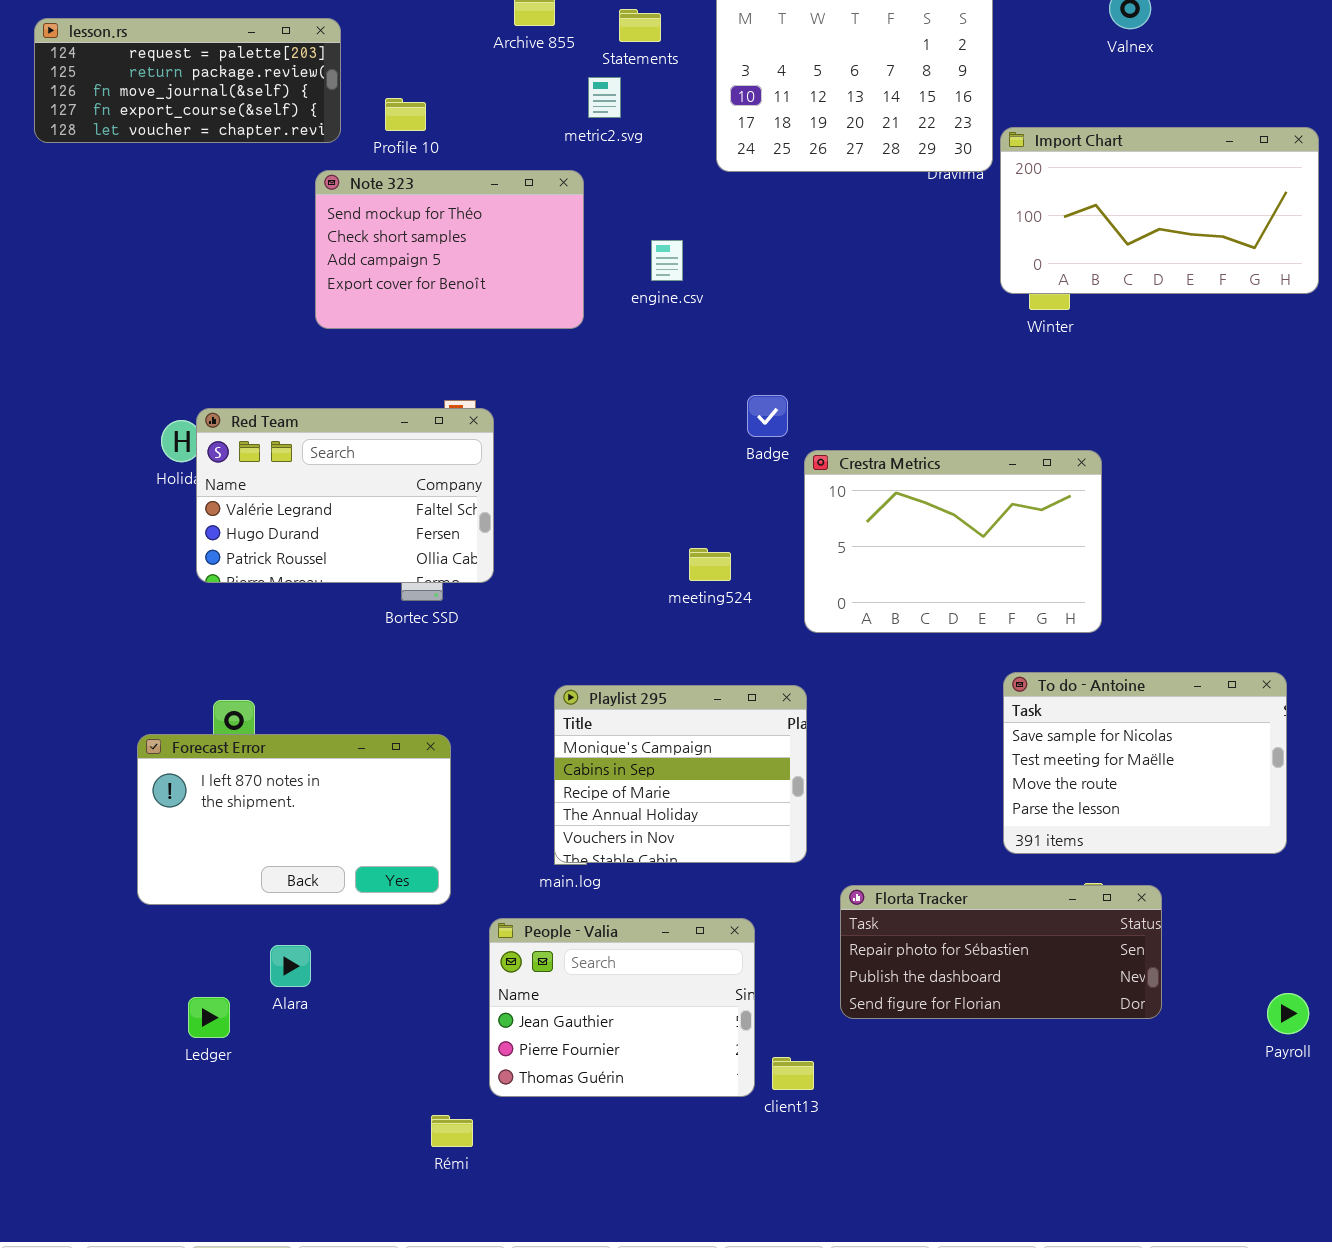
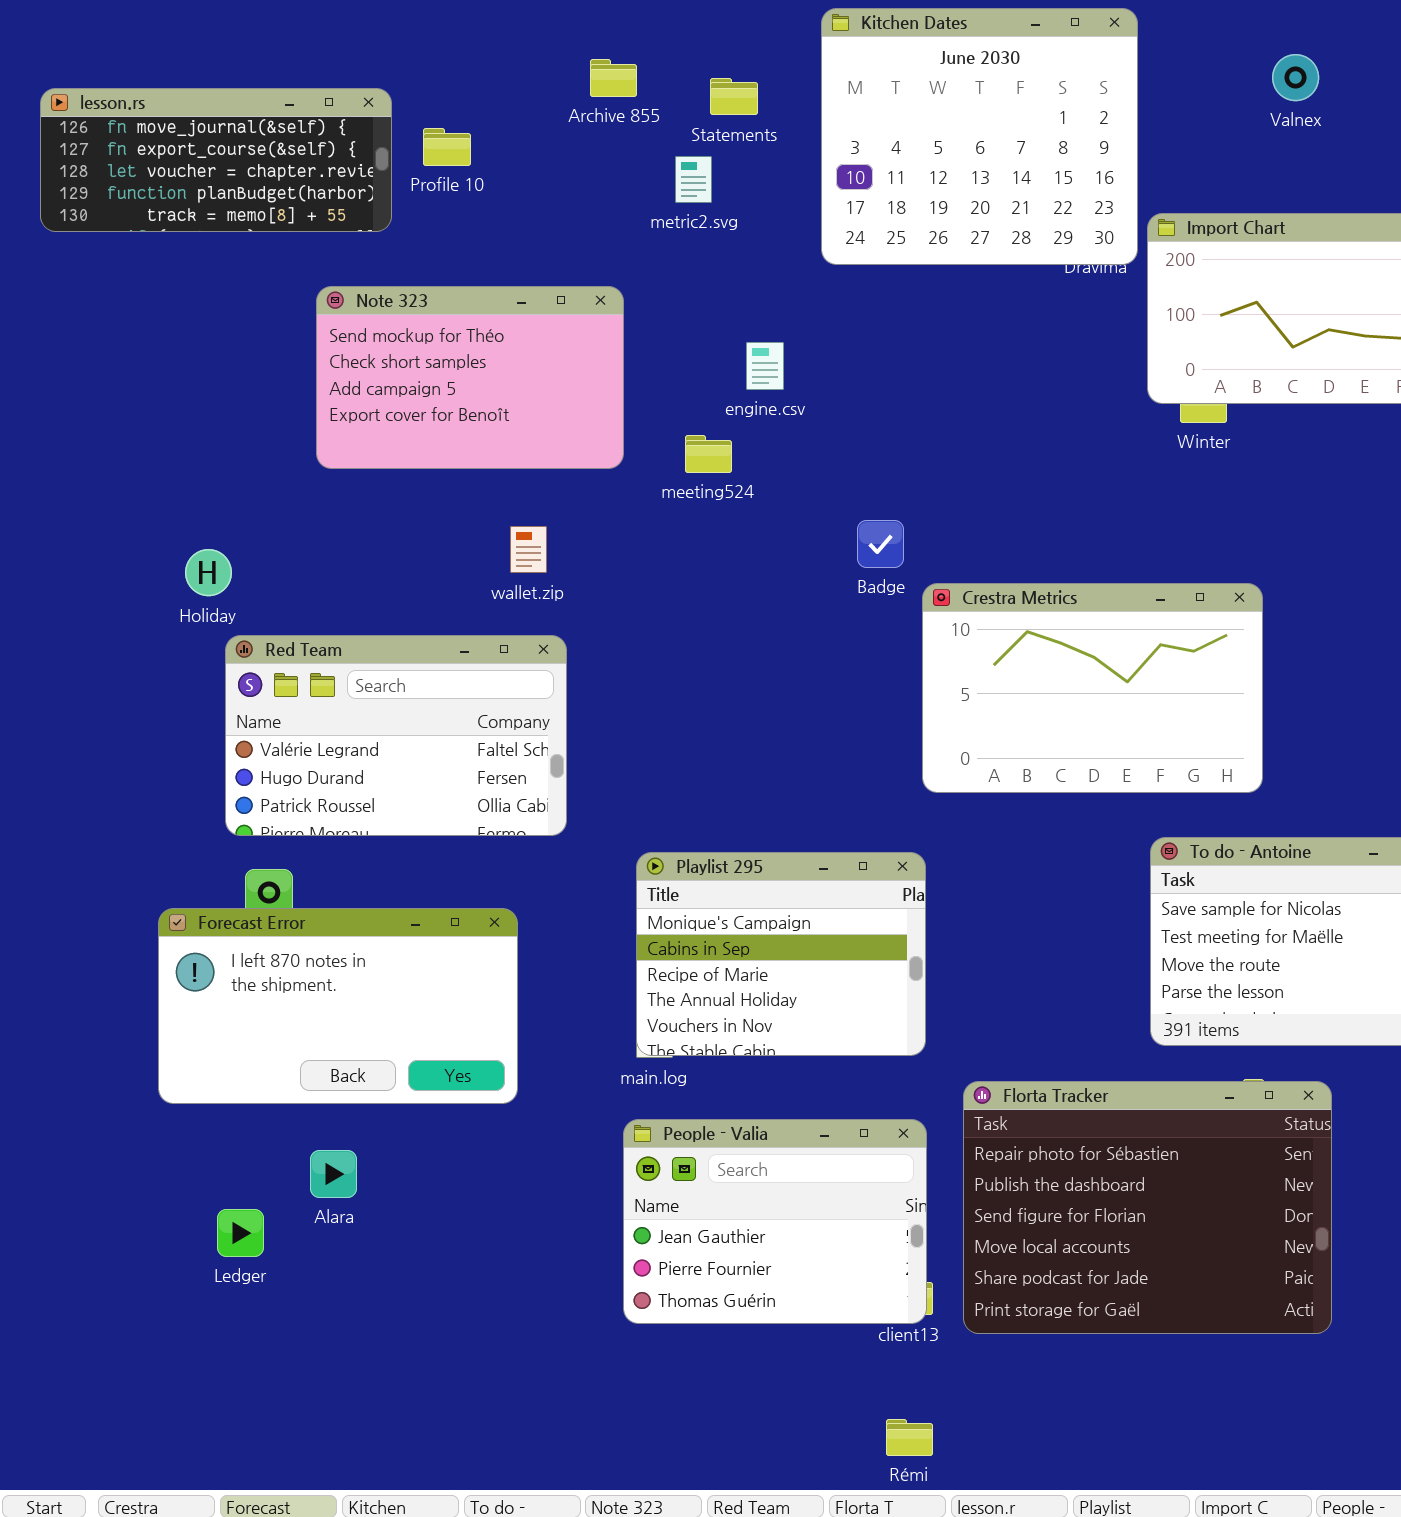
lesson.rs: [34,18,341,143] -> [40,88,392,232], scrolled down 2 rows
Profile 10: [385,98,426,131] -> [423,128,471,166], moved
Note 323: [315,170,584,329] -> [316,286,624,469], moved
Red Team: [196,408,494,583] -> [225,635,567,836], moved
meeting524: [689,548,731,581] -> [685,435,732,473], moved
Florta Tracker: [840,885,1162,1019] -> [963,1081,1332,1334], resized
People - Valia: [489,918,755,1097] -> [623,1119,927,1324], moved
Rémi: [431,1115,473,1147] -> [886,1419,933,1456], moved

